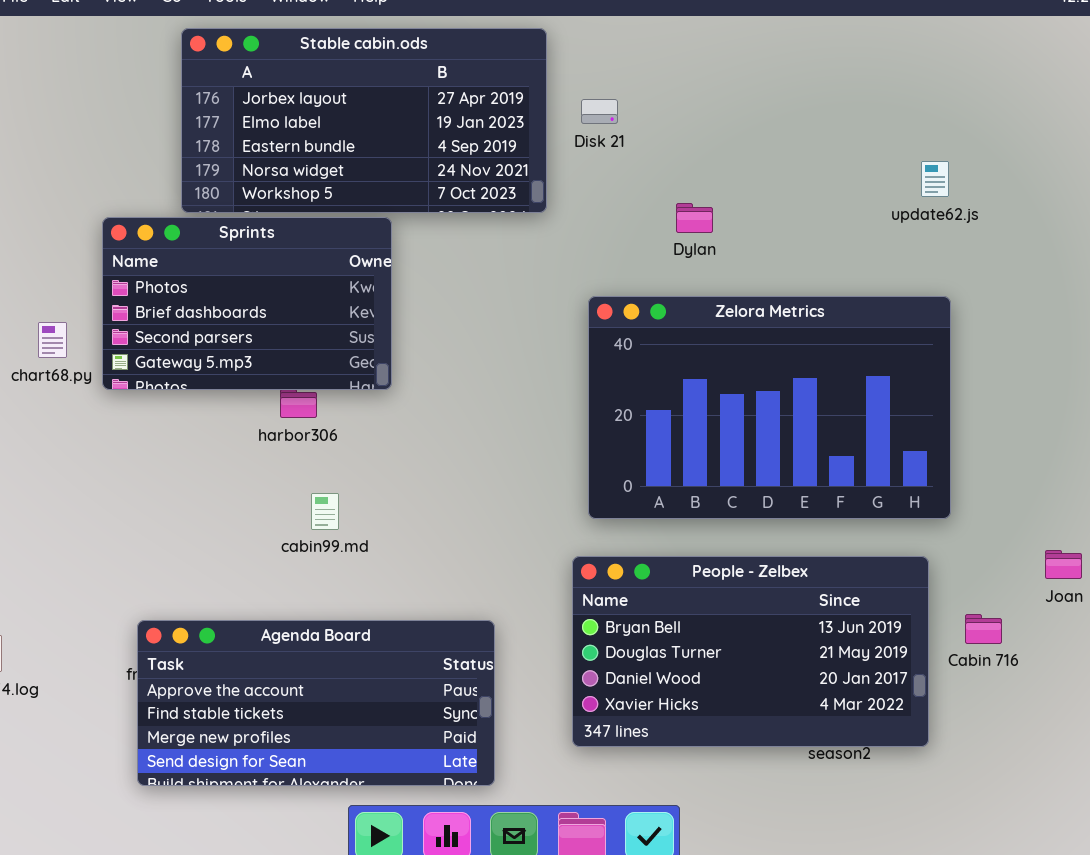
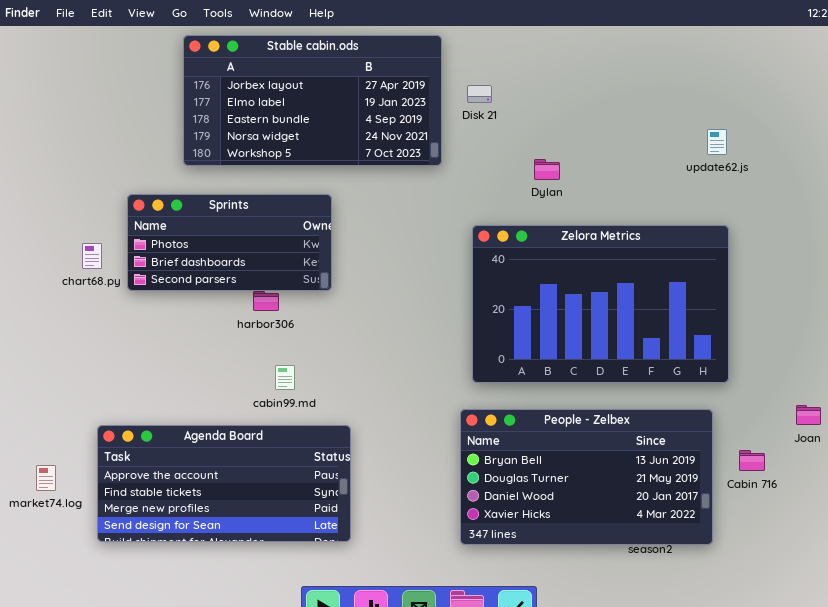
Sprints: [102,217,392,390] -> [127,194,332,291], resized
Agenda Board: [137,620,495,786] -> [97,425,351,542], moved

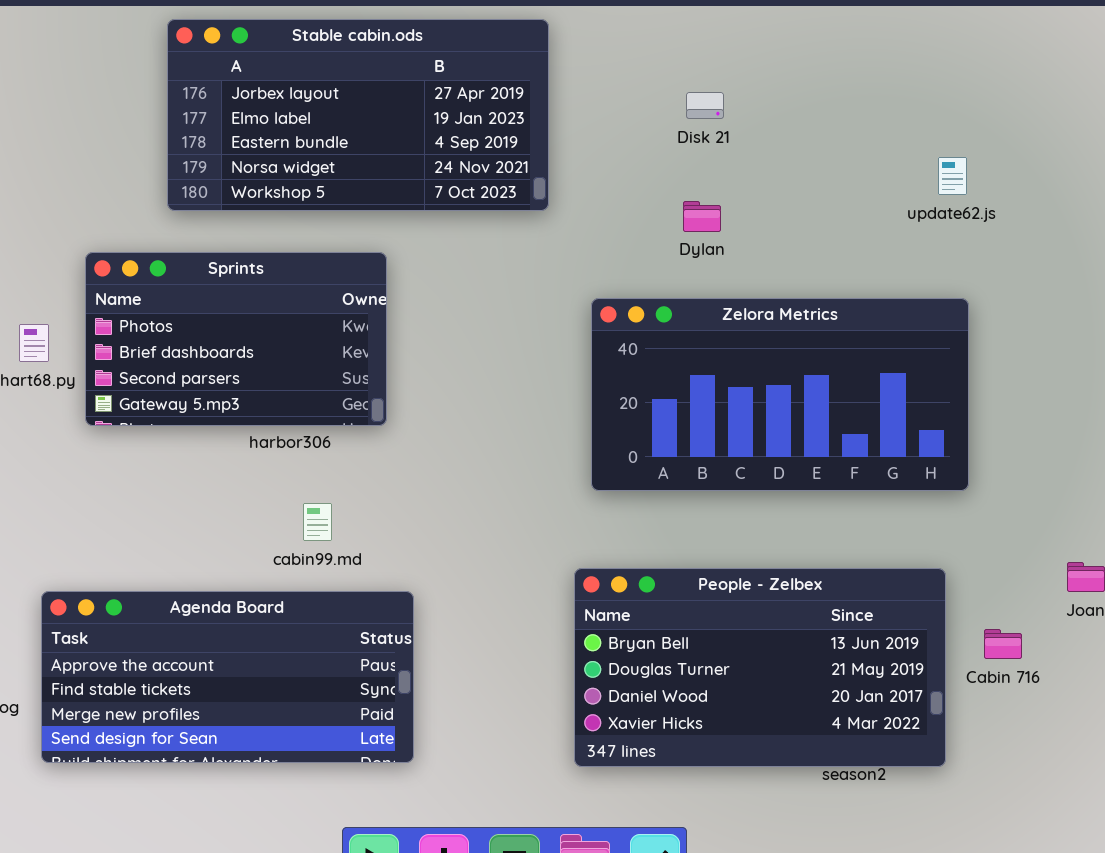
Disk 21: [467,85,492,103] -> [686,92,724,119], moved
Sprints: [127,194,332,291] -> [85,252,387,426], resized
Zelora Metrics: [472,225,729,383] -> [591,298,969,491], resized

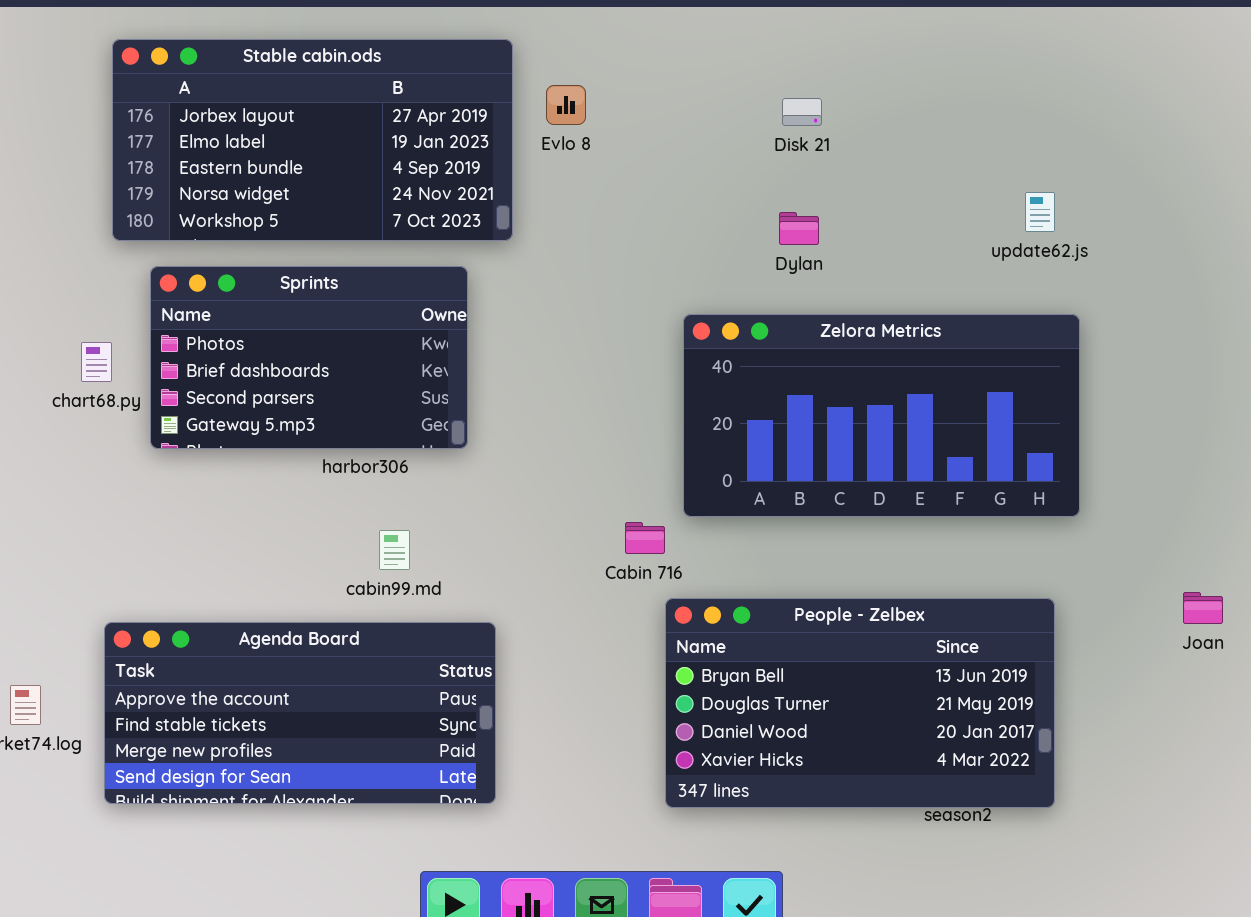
Stable cabin.ods: [167,19,549,211] -> [112,39,513,241], moved
update62.js: [938,157,967,195] -> [1025,192,1055,232], moved
Cabin 716: [984,629,1022,659] -> [625,522,665,554], moved

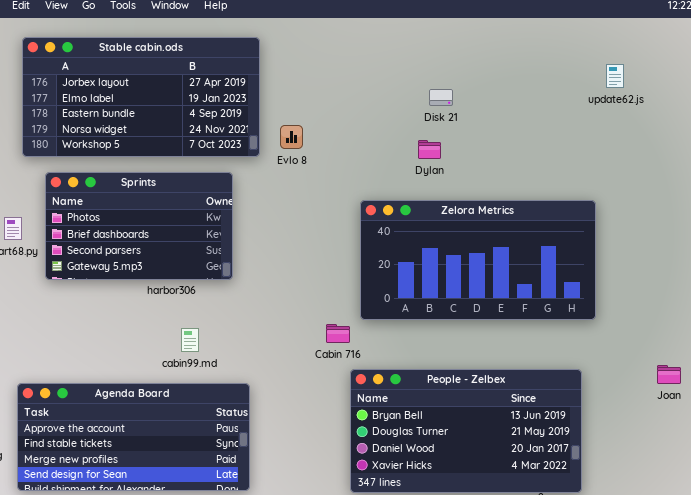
Evlo 8: [546,85,586,125] -> [280,125,303,149], moved
Disk 21: [782,98,822,126] -> [429,89,453,106], moved
update62.js: [1025,192,1055,232] -> [606,64,624,88], moved

